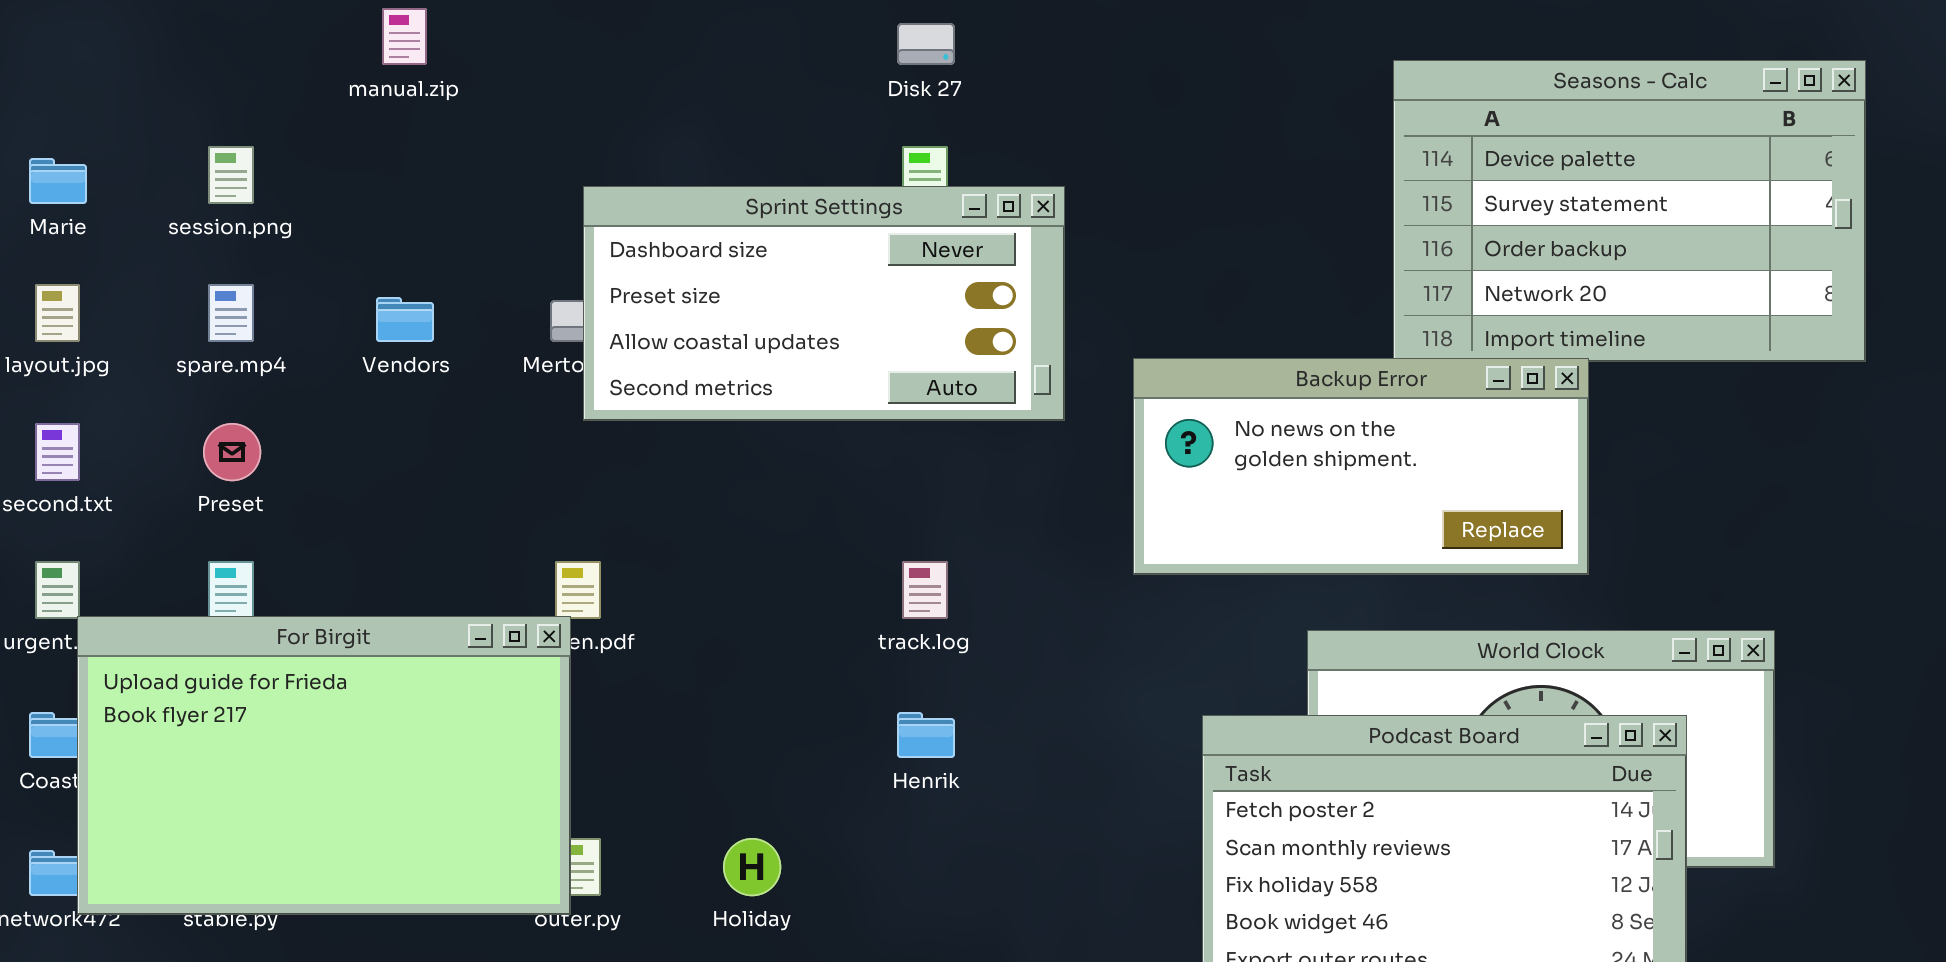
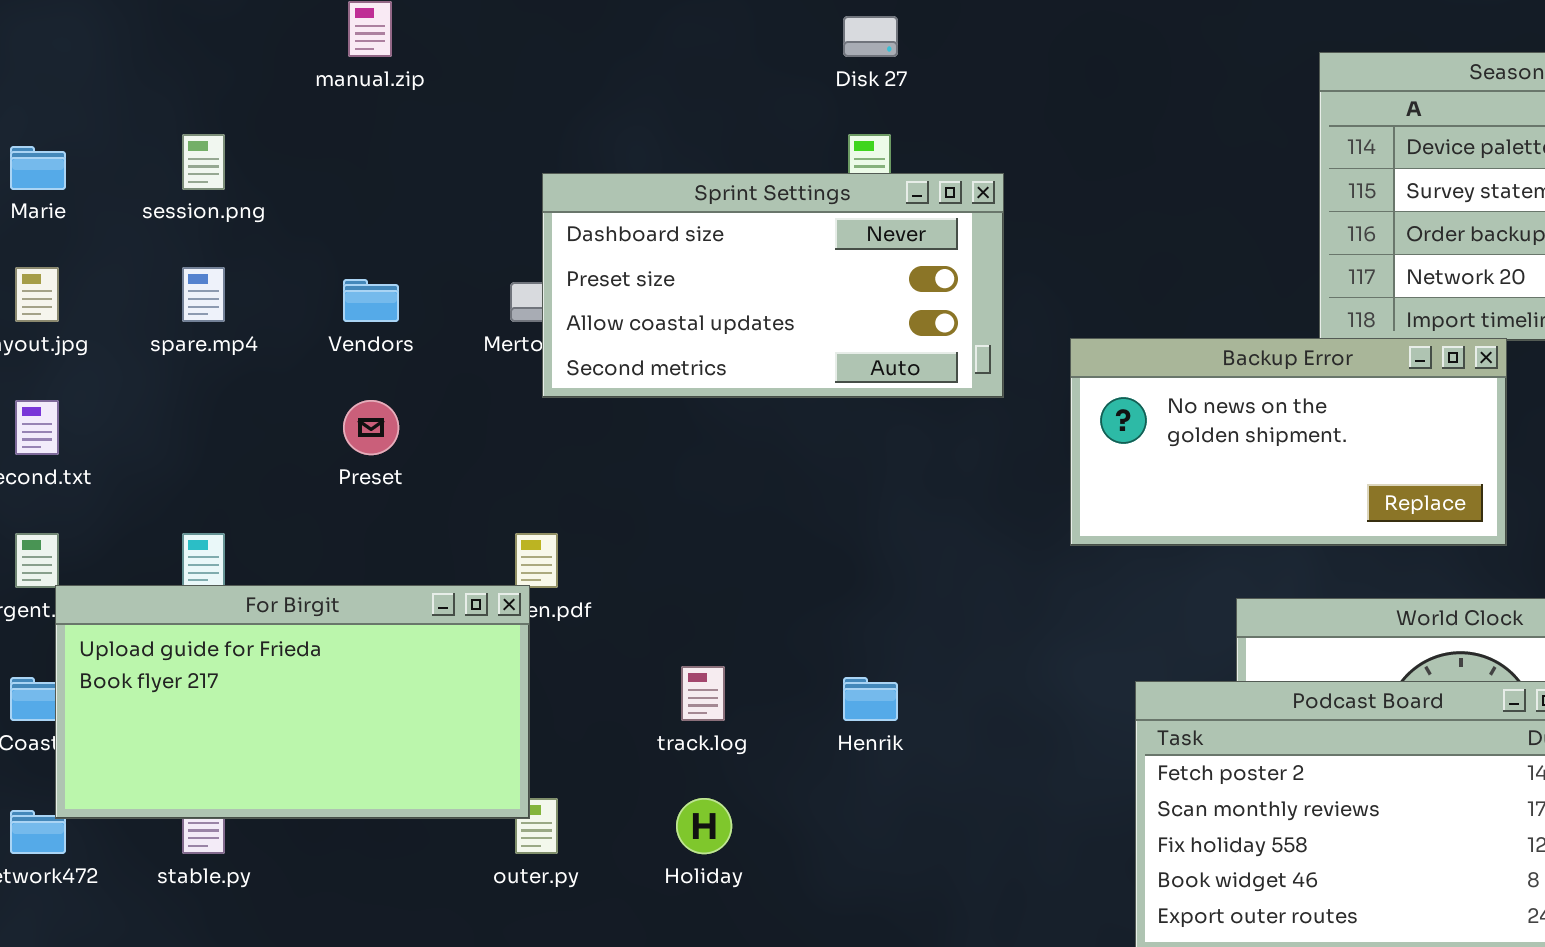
Preset: [203,423,261,481] -> [343,400,399,455], moved
track.log: [902,561,948,619] -> [681,666,725,721], moved
For Birgit: [77,616,571,915] -> [55,585,530,819], resized

